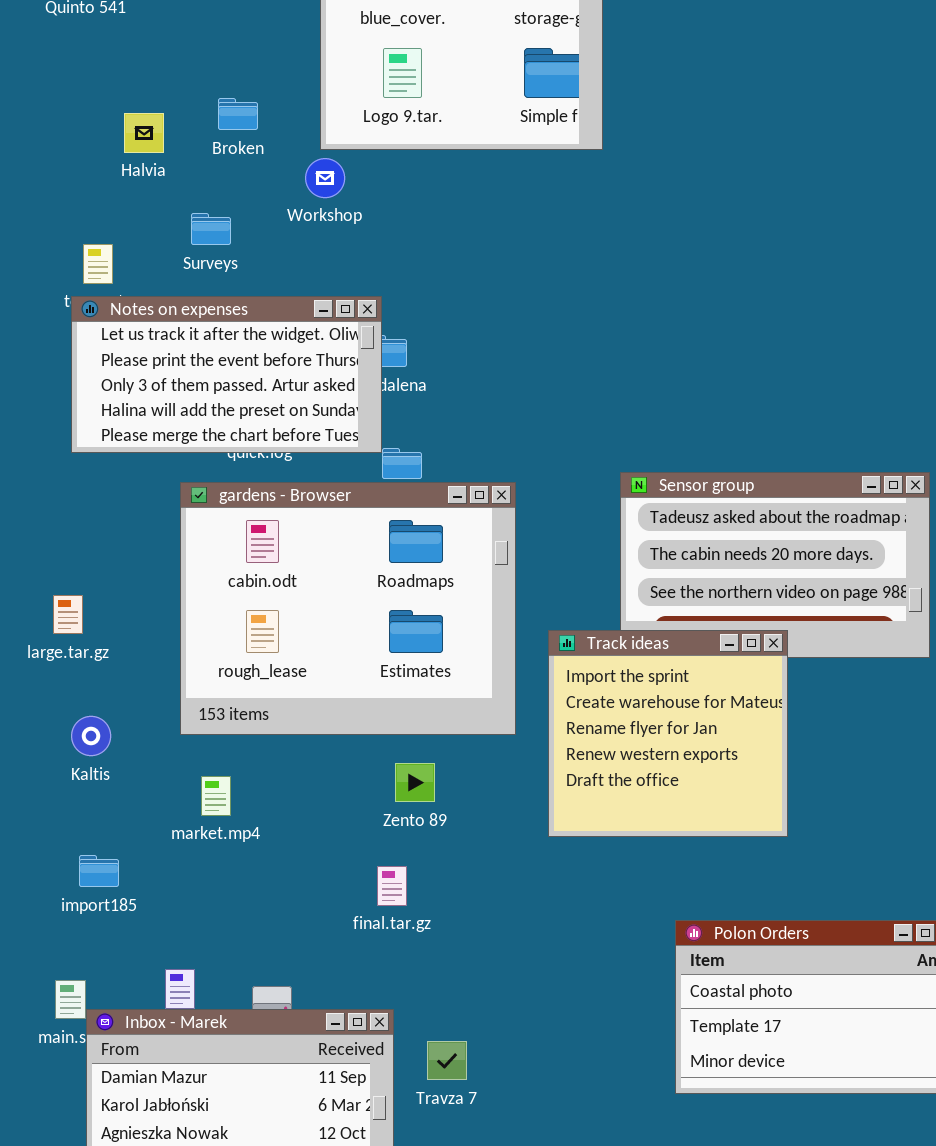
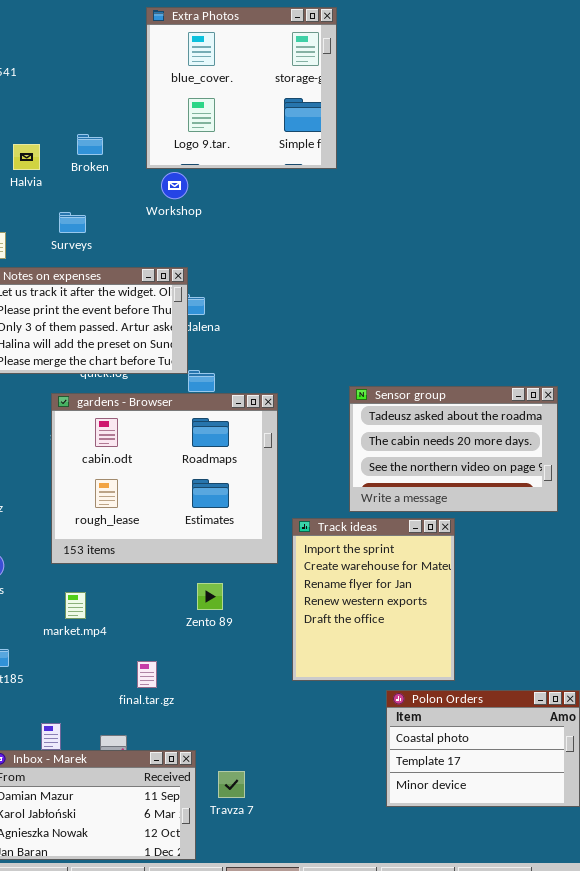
Workshop: [305,158,345,198] -> [161,172,188,199], moved
Track ideas: [548,630,788,837] -> [292,518,455,681], moved, resized
final.tar.gz: [377,866,407,906] -> [137,661,157,688], moved

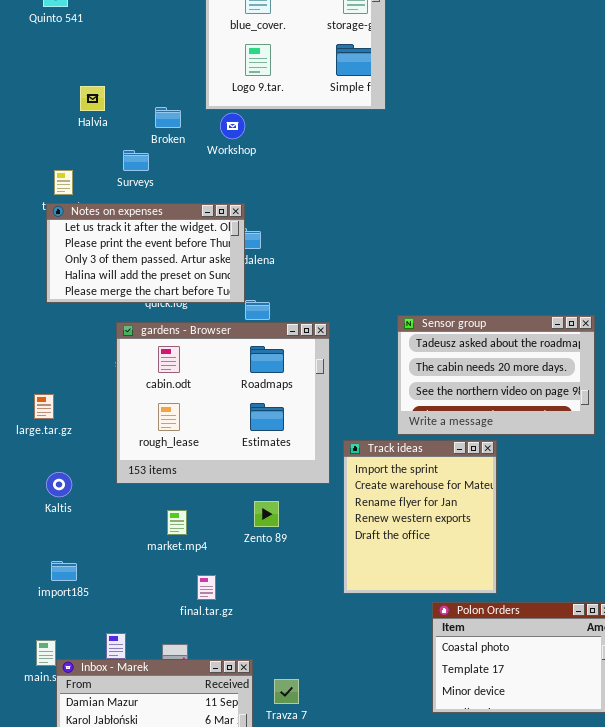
Broken: [77,134,103,155] -> [155,107,181,128], moved
market.mp4: [65,592,86,619] -> [167,510,187,535], moved

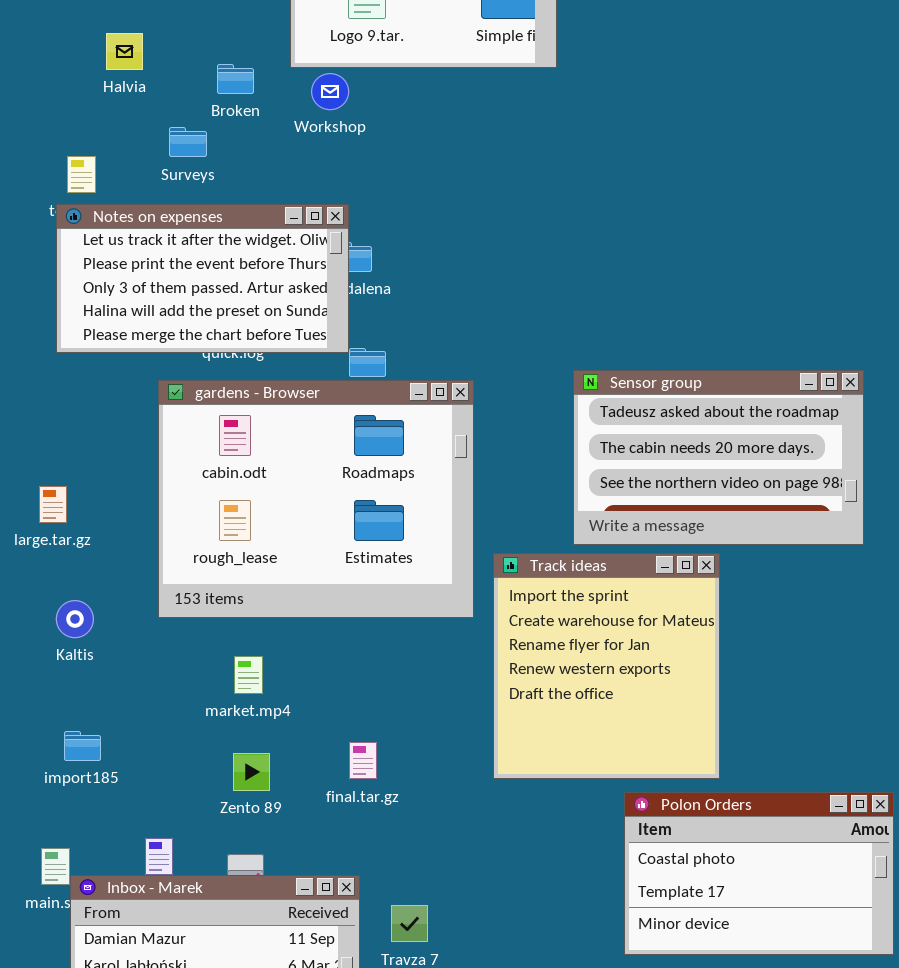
Zento 89: [254,501,279,527] -> [233,753,270,791], moved
final.tar.gz: [197,575,216,600] -> [349,742,377,779], moved

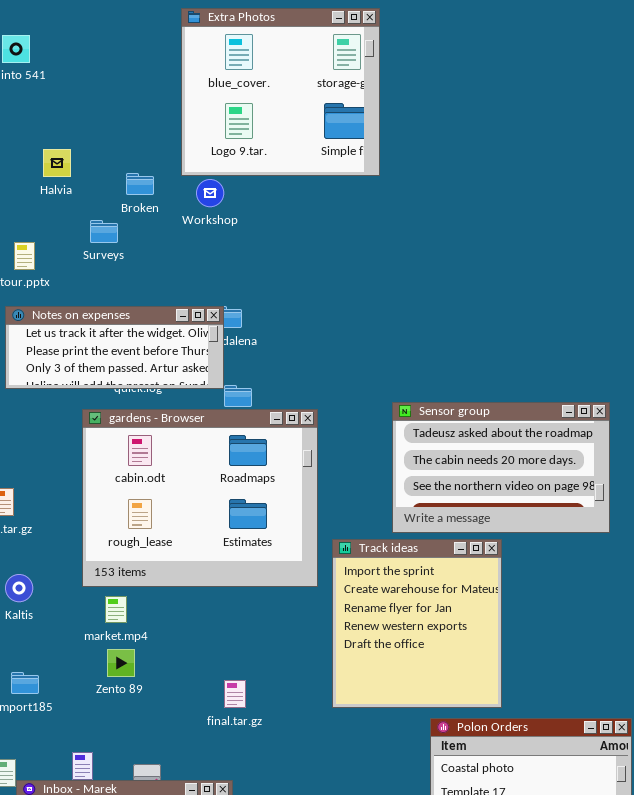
Notes on expenses: [56,204,349,353] -> [5,306,224,389], resized
market.mp4: [234,656,263,694] -> [105,596,127,623], moved
Zento 89: [233,753,270,791] -> [107,649,135,677], moved

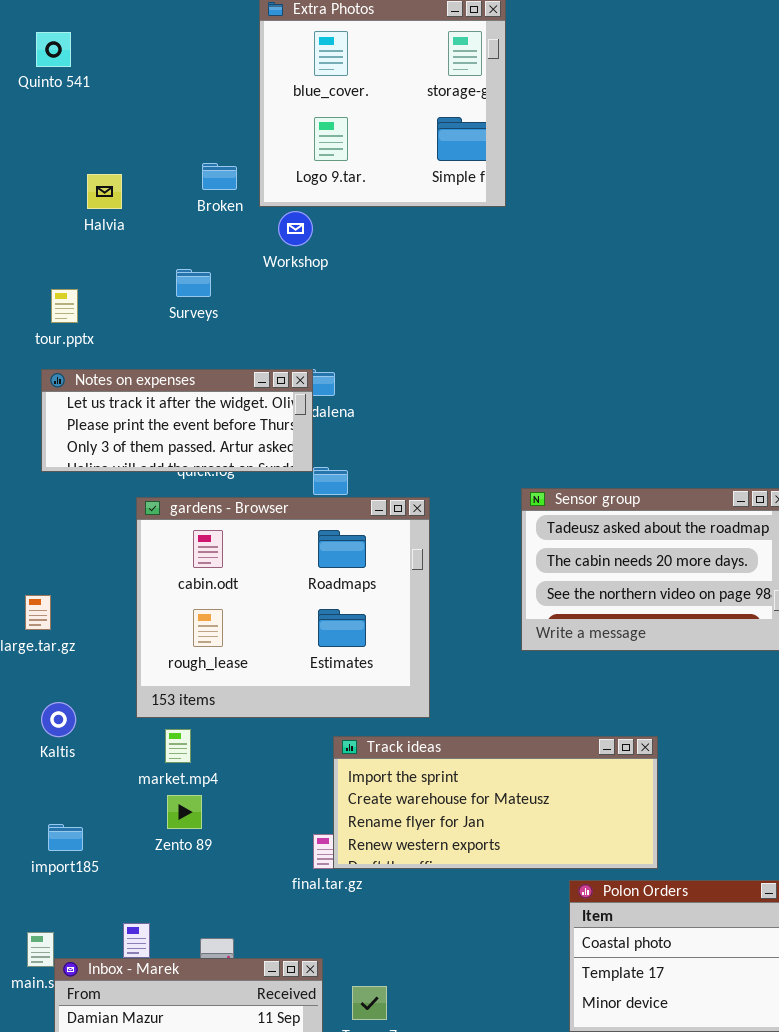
Broken: [126,173,154,195] -> [202,163,237,190], moved
Surveys: [90,220,118,243] -> [176,269,211,297], moved
Track ideas: [332,539,502,708] -> [333,736,658,869], resized

